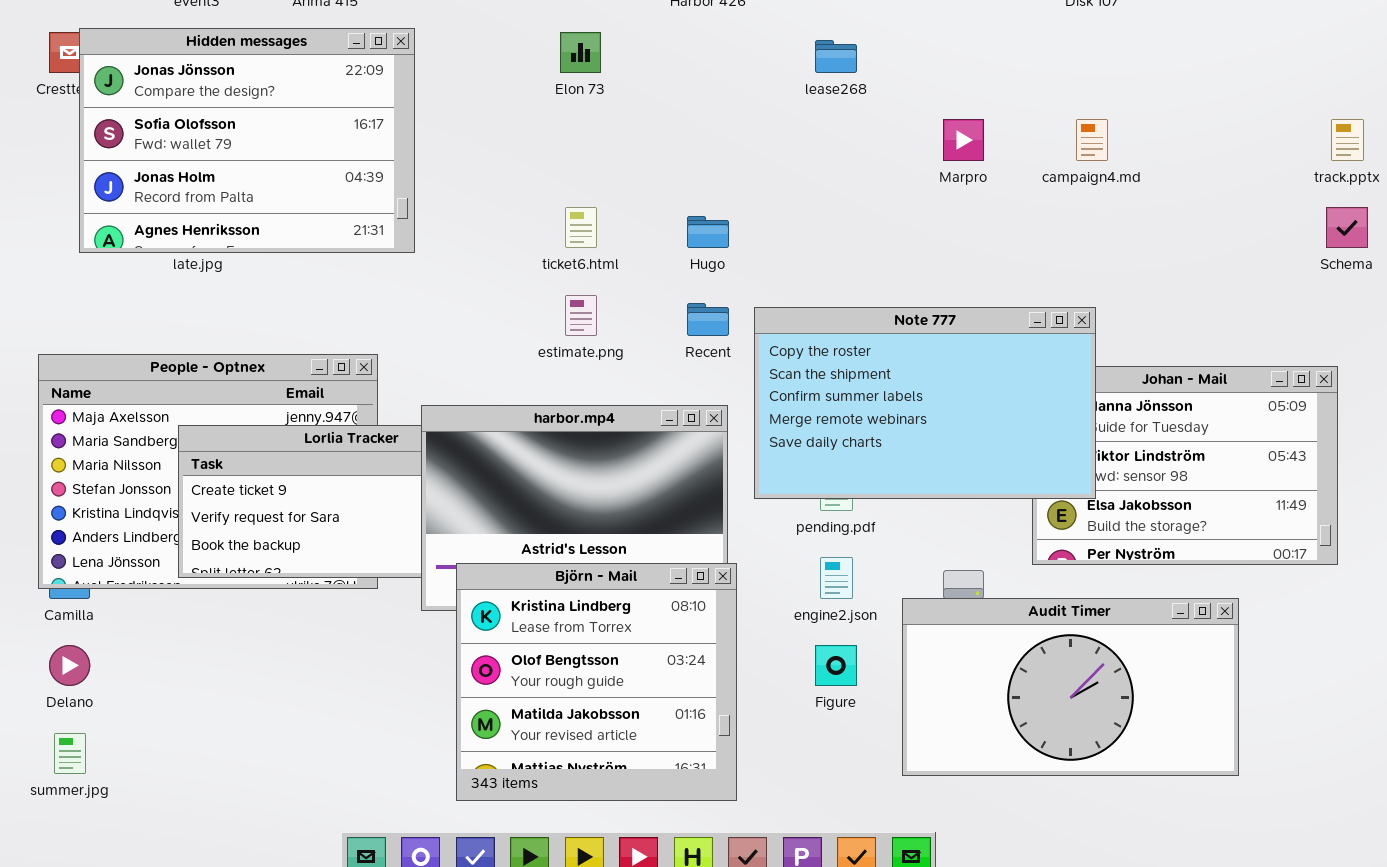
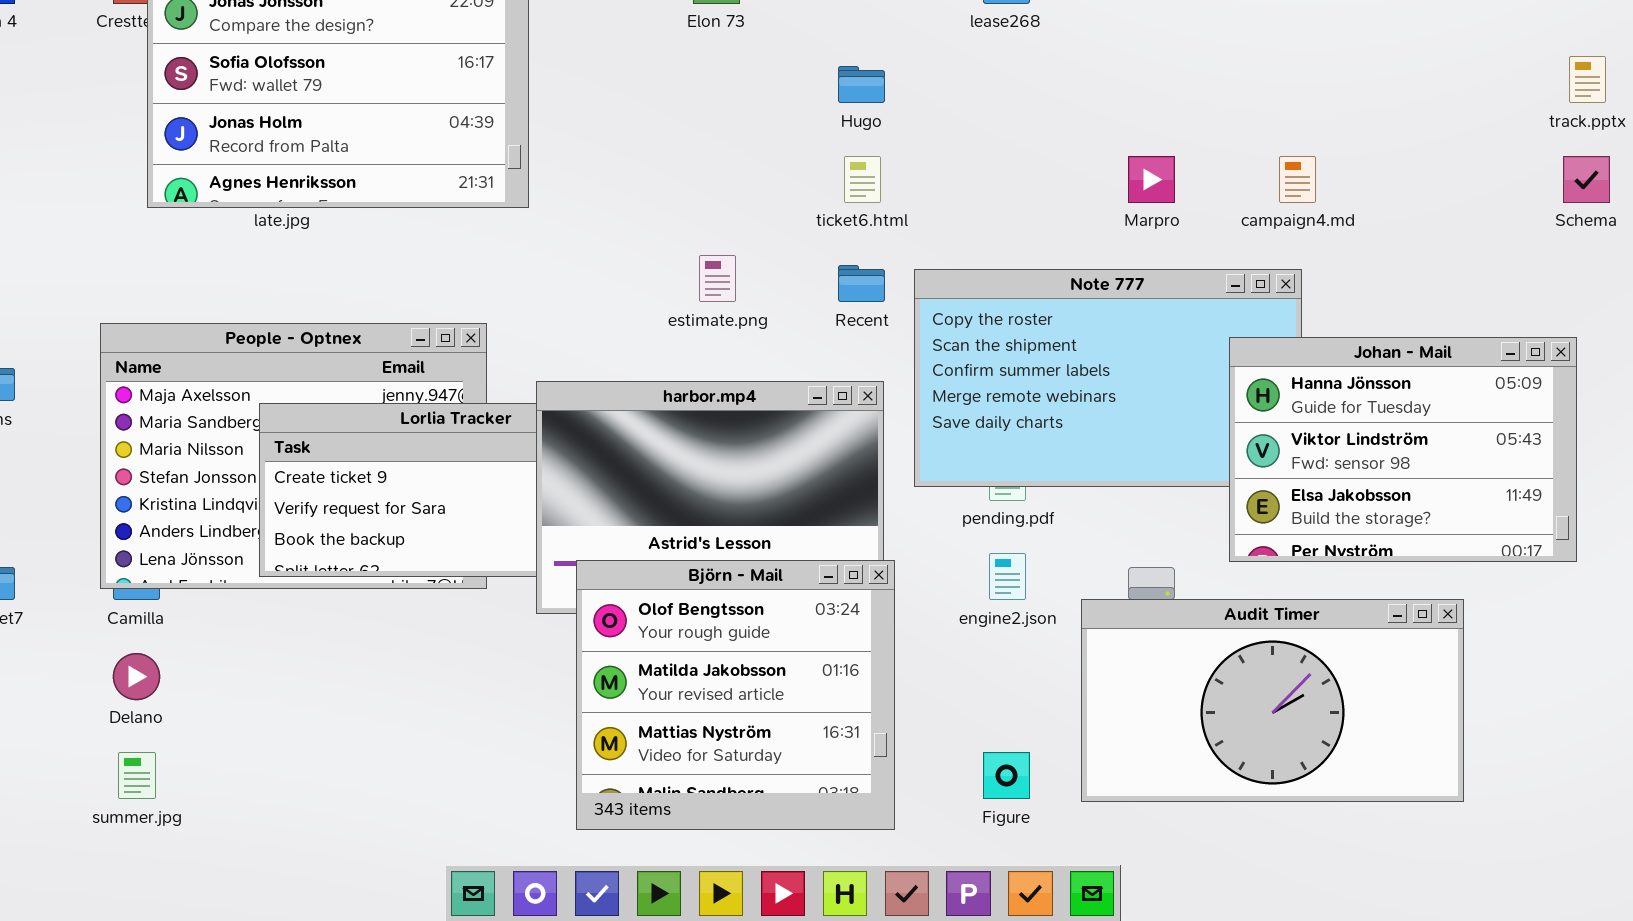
Marpro: [943,119,984,161] -> [1128,156,1175,203], moved
campaign4.md: [1076,119,1108,161] -> [1279,156,1316,203], moved
ticket6.html: [565,207,597,248] -> [844,156,881,203], moved
Hugo: [687,216,729,248] -> [838,66,885,103], moved
Johan - Mail: [1032,366,1338,565] -> [1229,337,1577,562], raised
Björn - Mail: [456,563,737,801] -> [576,560,895,830], scrolled down 1 row
Figure: [815,645,857,686] -> [983,752,1030,799], moved

